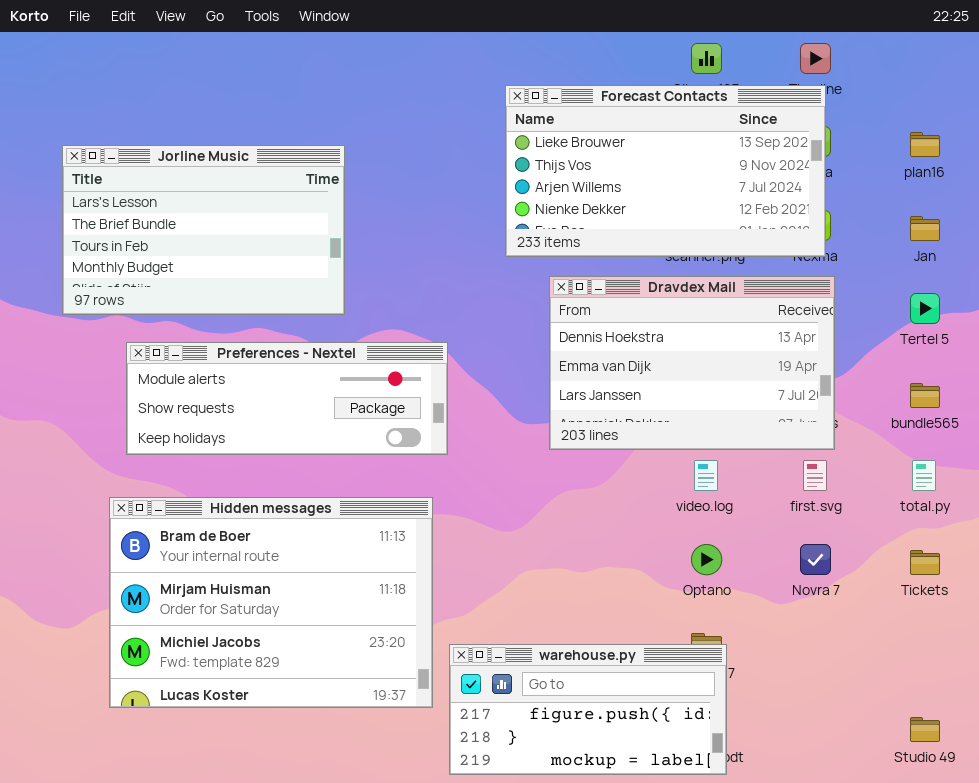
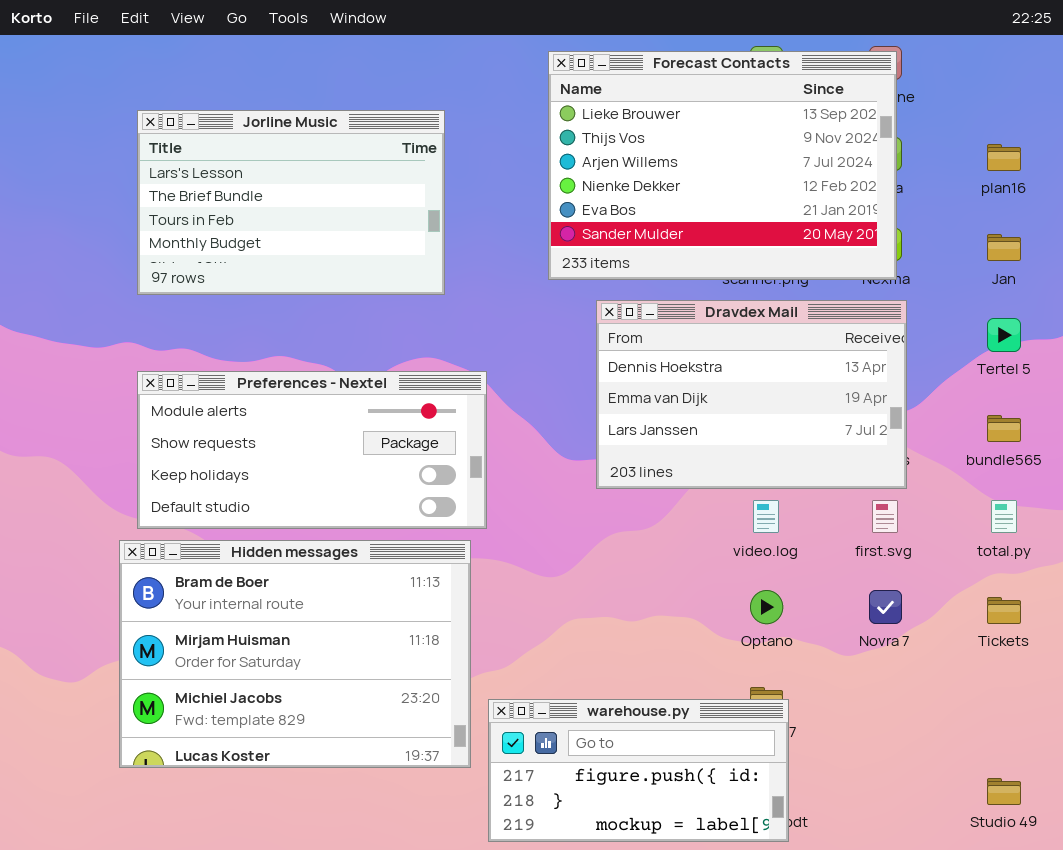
Forecast Contacts: [505,85,826,257] -> [548,51,897,280], resized
Jorline Music: [62,145,345,315] -> [137,110,445,295], moved
Preferences - Nextel: [126,342,448,455] -> [137,371,487,529], resized

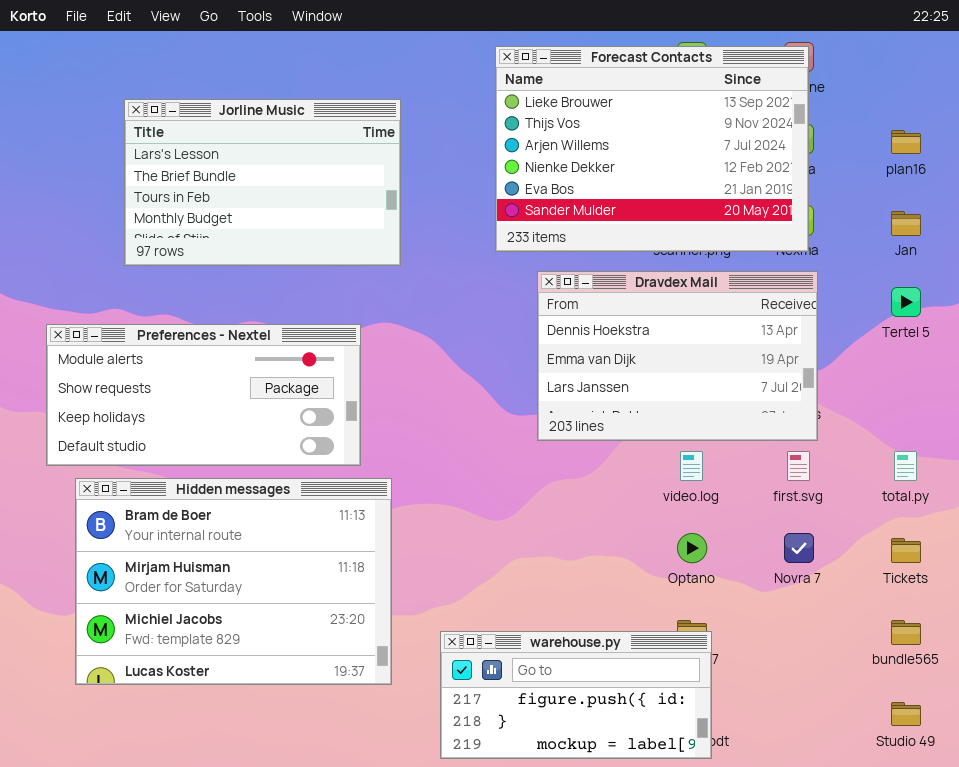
Preferences - Nextel: [137,371,487,529] -> [46,324,361,466], moved
bundle565: [987,415,1021,442] -> [891,620,921,645], moved
Hidden messages: [119,540,471,768] -> [75,478,392,685], moved

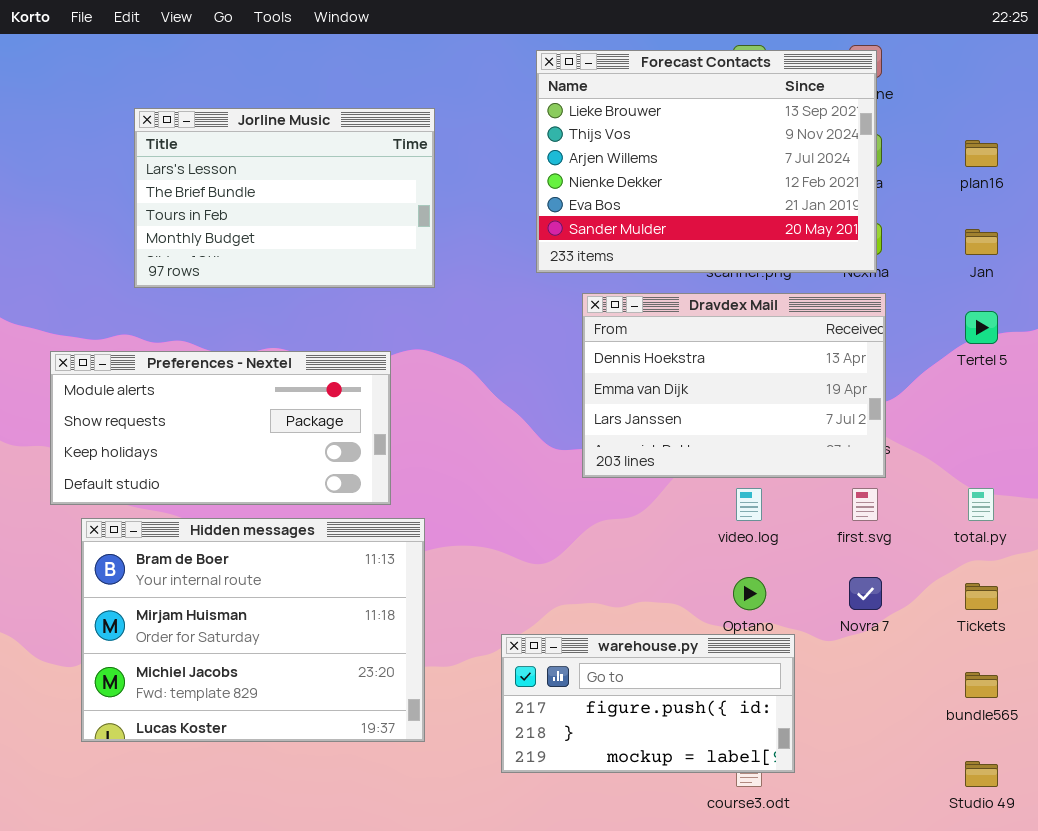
warehouse.py: [440,631,712,759] -> [501,634,795,773], moved

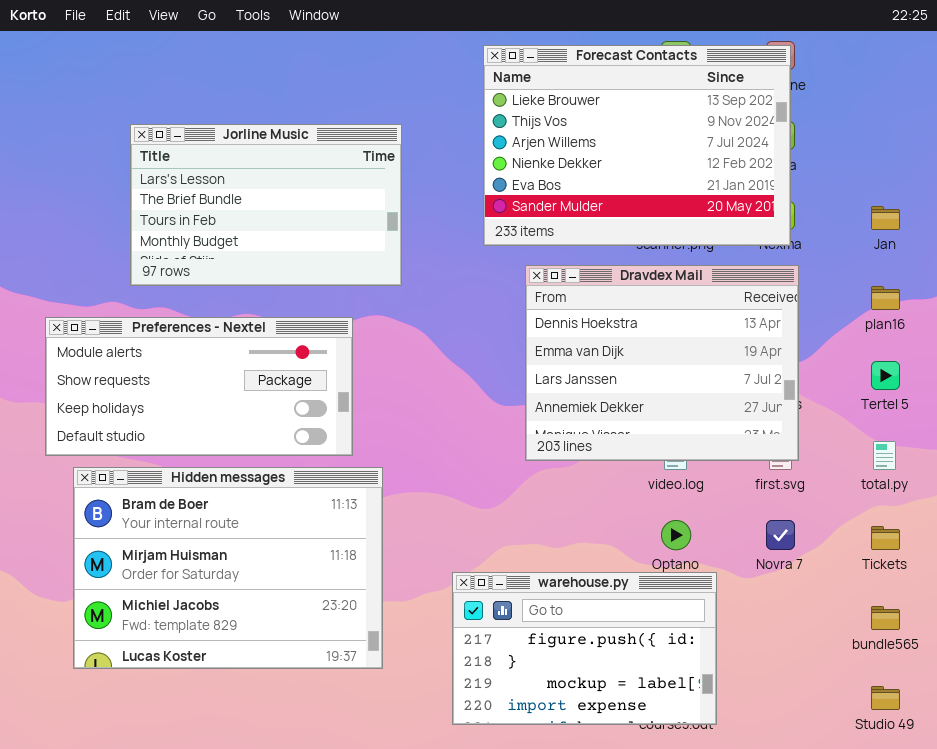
Jorline Music: [134,108,435,288] -> [130,124,402,286], moved
plan16: [965,140,998,167] -> [871,286,900,310], moved
Dravdex Mail: [582,293,886,478] -> [525,265,799,461], resized
Tertel 5: [965,311,998,344] -> [871,361,900,390], moved
warehouse.py: [501,634,795,773] -> [452,572,717,725], resized

